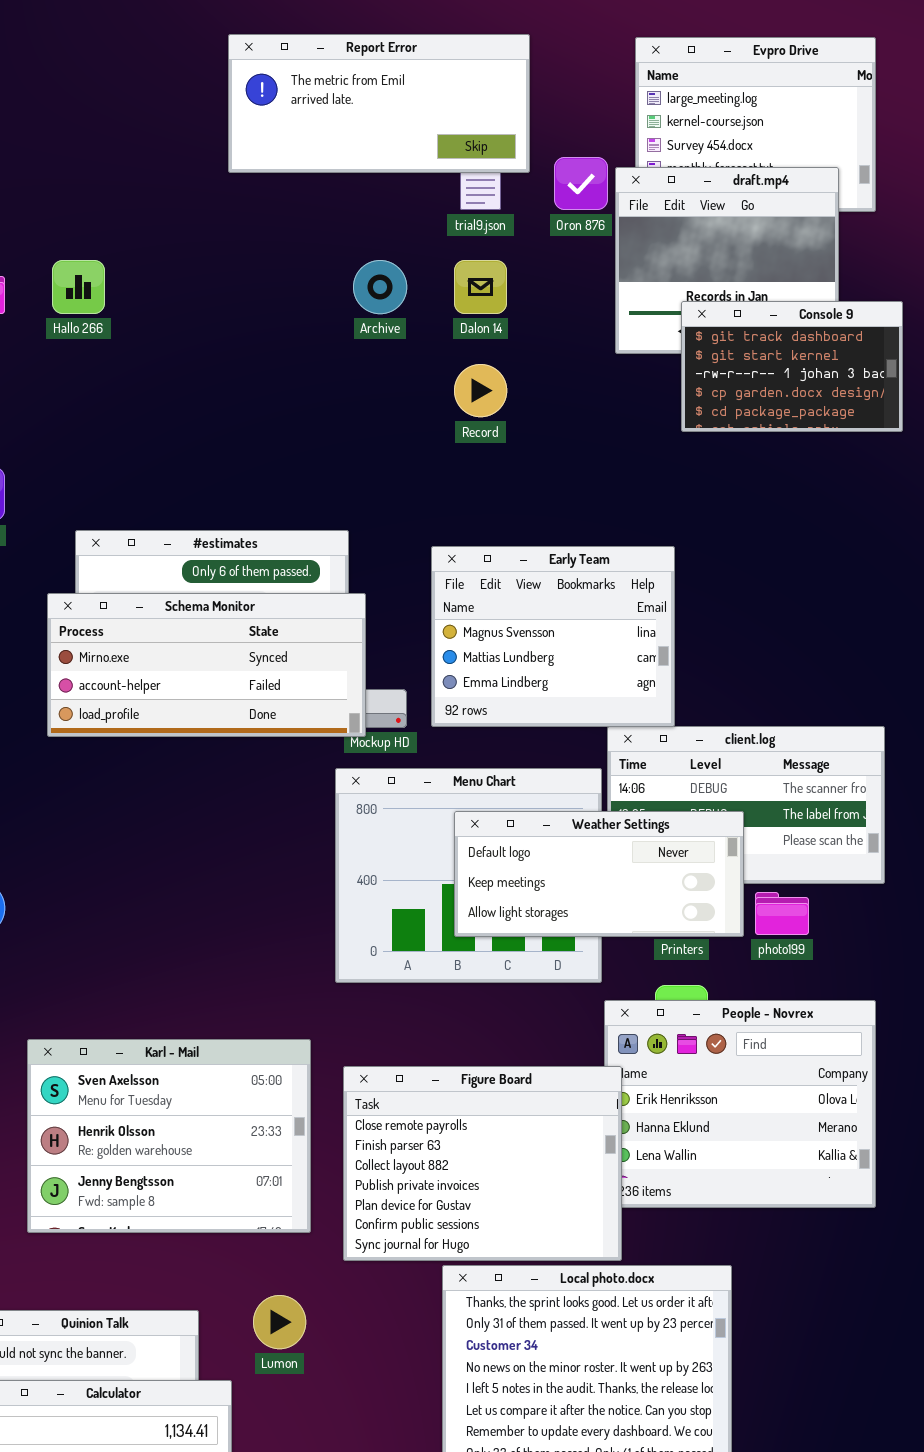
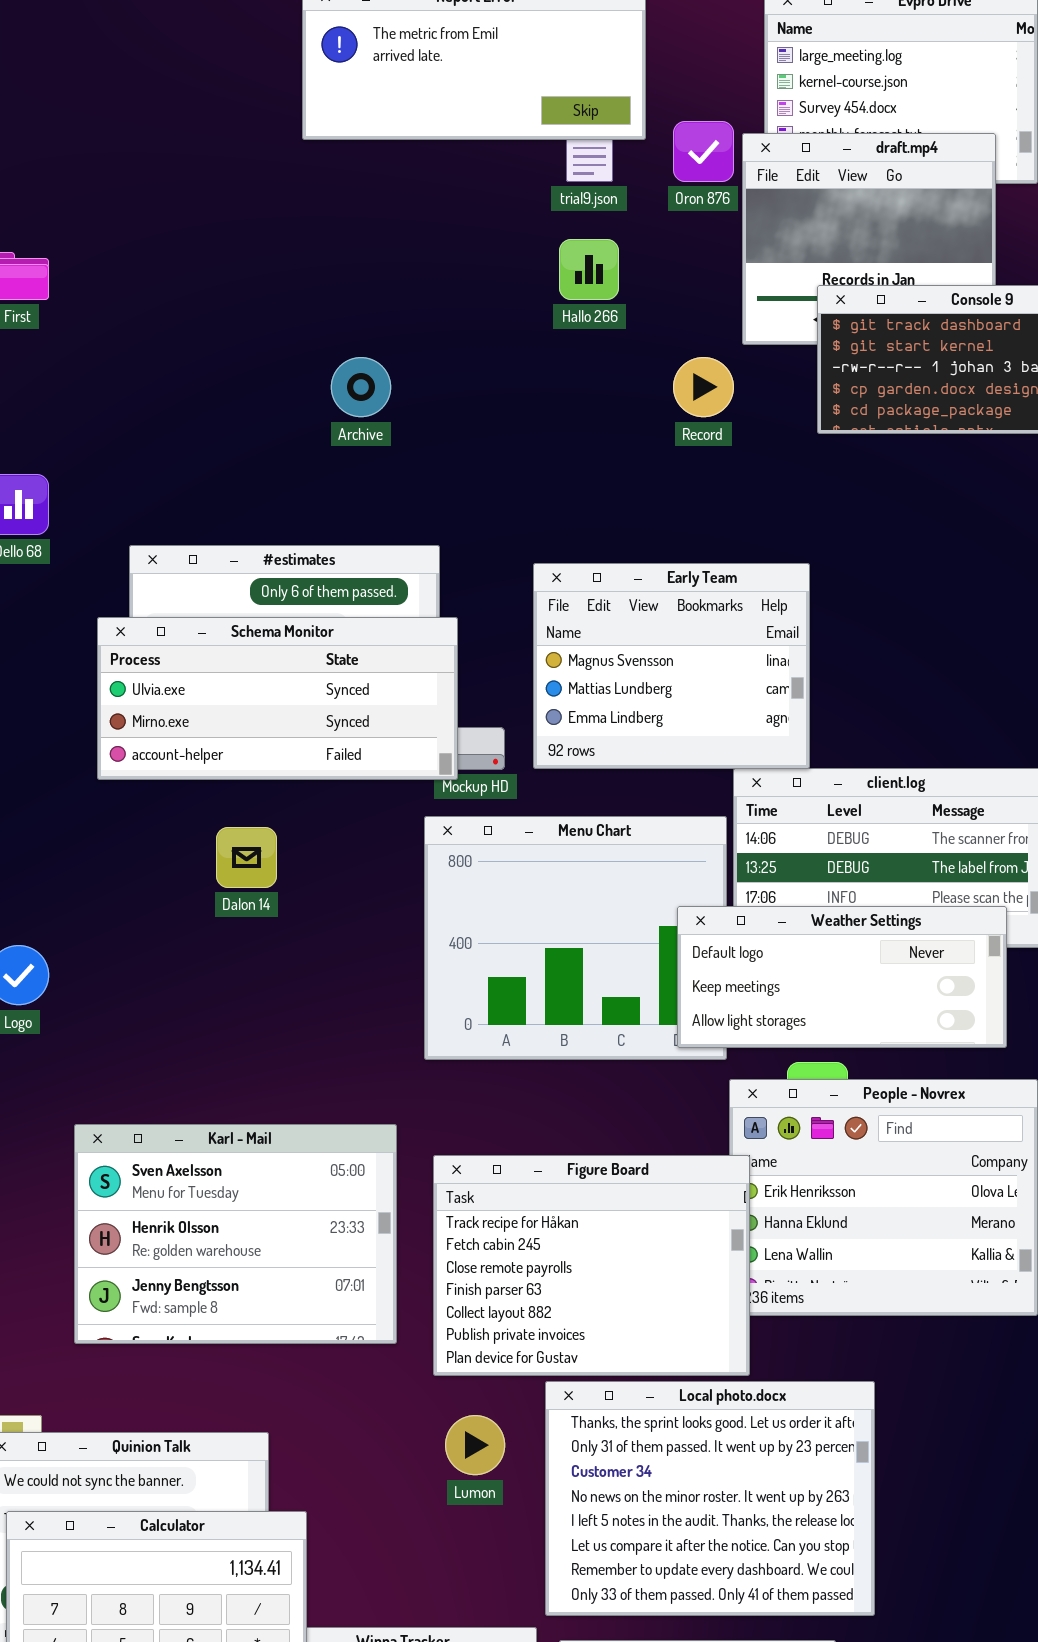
Hallo 266: [52,260,105,314] -> [559,239,619,300], moved
Archive: [353,260,407,314] -> [331,357,391,417], moved
Dalon 14: [454,260,507,314] -> [216,827,277,888], moved
Record: [454,364,507,417] -> [673,357,734,417], moved
Schema Monitor: [47,593,366,737] -> [97,617,458,780], scrolled up 1 row
Weather Settings: [454,811,744,937] -> [677,906,1007,1048], moved
Figure Board: [343,1066,622,1261] -> [433,1155,750,1376], scrolled up 2 rows
Lumon: [253,1295,306,1349] -> [445,1415,505,1475], moved

